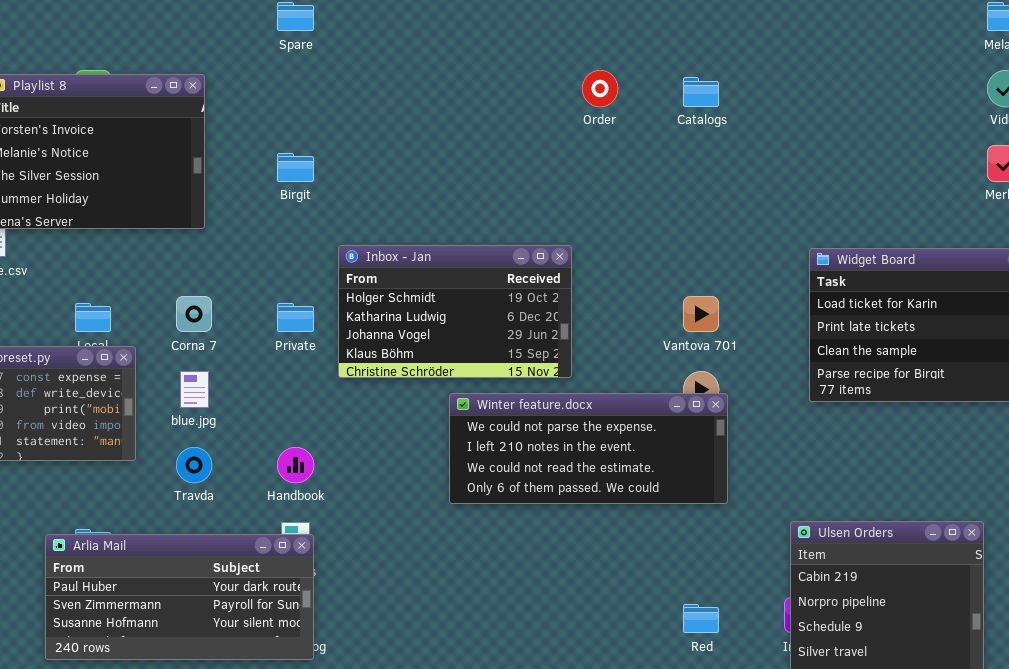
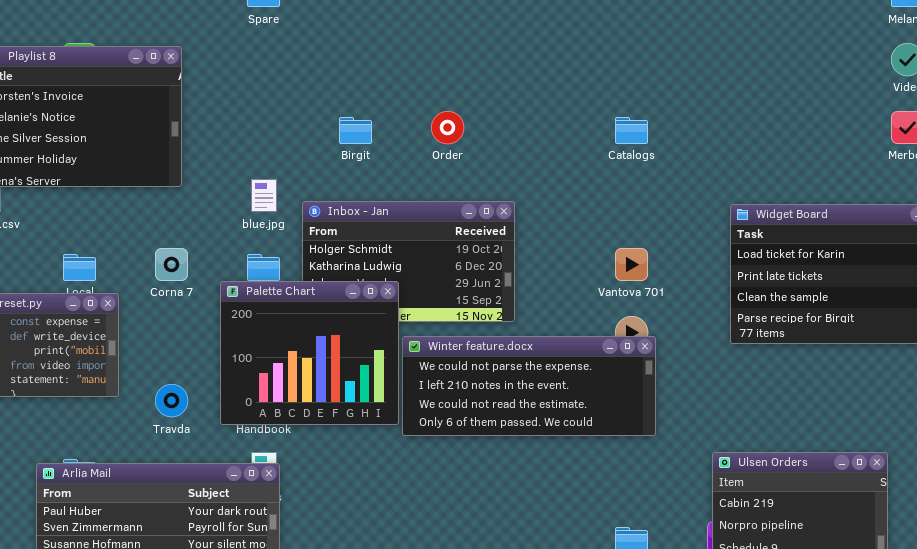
Order: [582,70,618,107] -> [431,111,464,144], moved
Catalogs: [683,77,719,107] -> [615,117,648,144], moved
Birgit: [277,153,314,182] -> [339,117,372,144], moved
Palette Chart: none -> [220,281,399,425], opened
blue.jpg: [180,371,209,408] -> [251,179,277,212], moved

